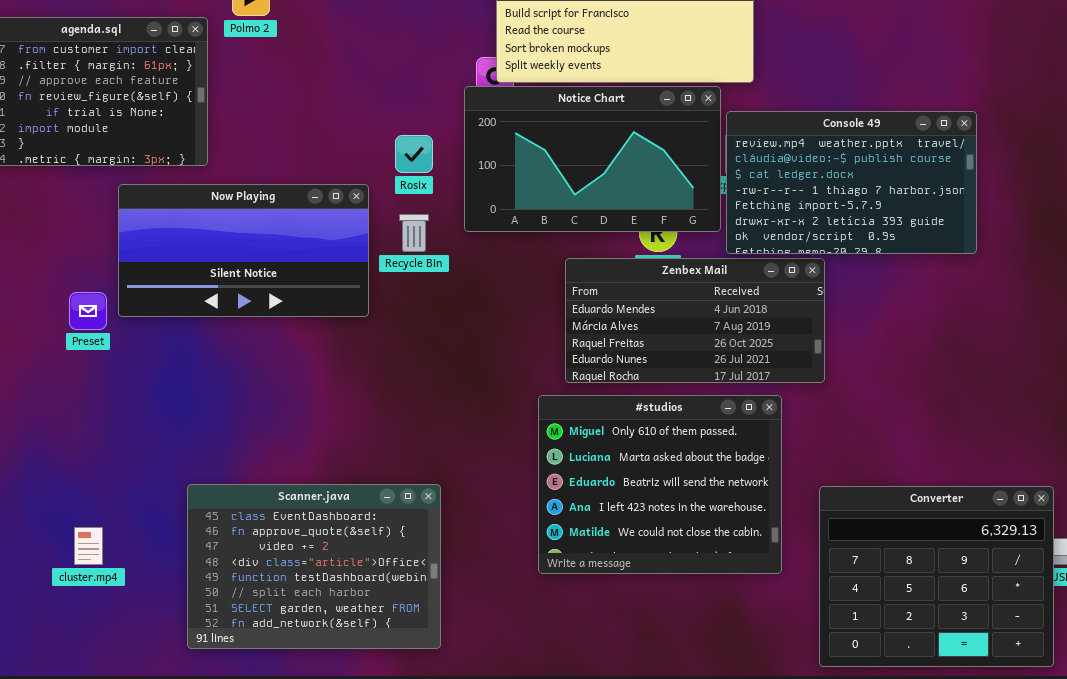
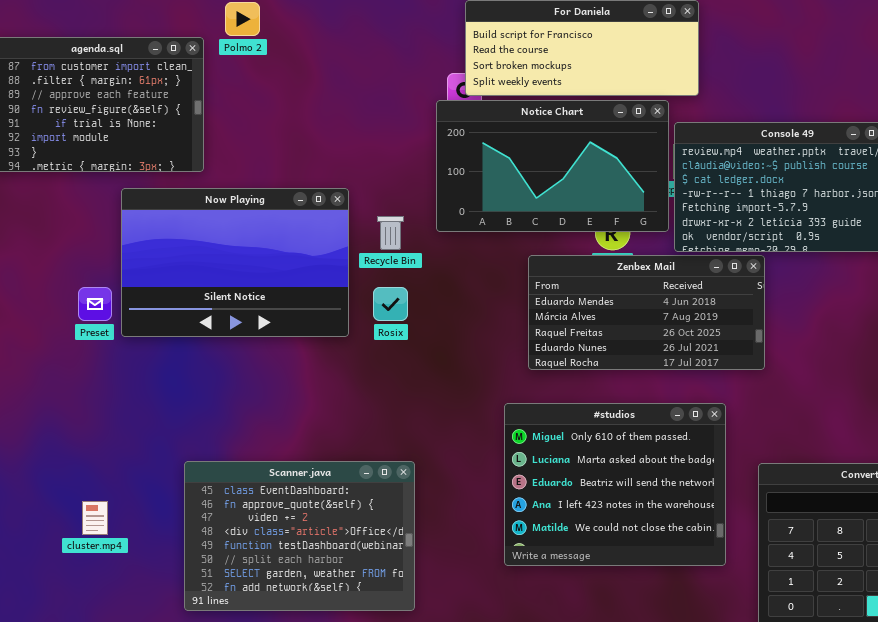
Rosix: [395,135,433,173] -> [373,287,408,321], moved
Now Playing: [118,184,369,317] -> [121,188,349,337], resized
#studios: [538,395,782,574] -> [504,403,726,566], moved

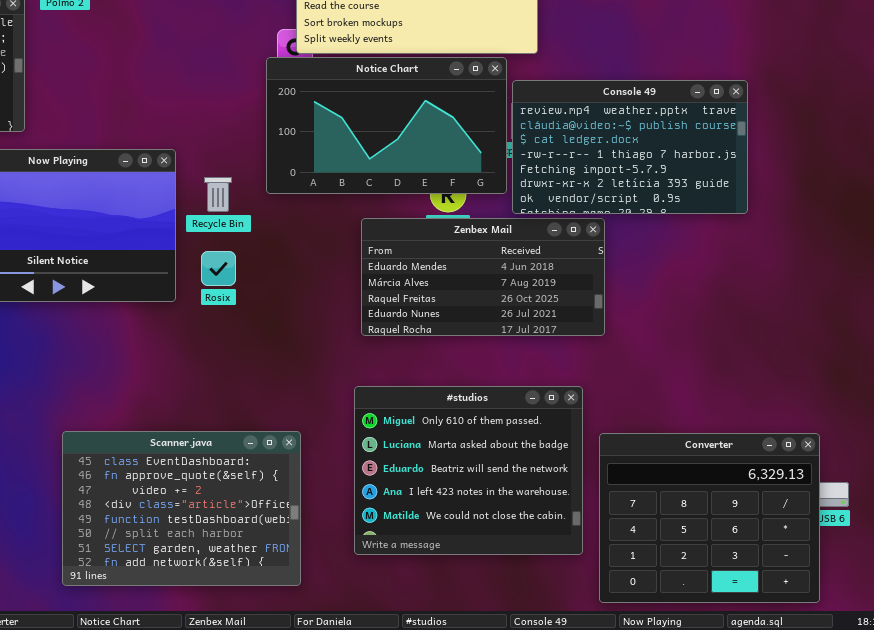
#studios: [504,403,726,566] -> [354,386,583,555], moved
Scanner.java: [184,461,415,611] -> [62,431,301,586], moved

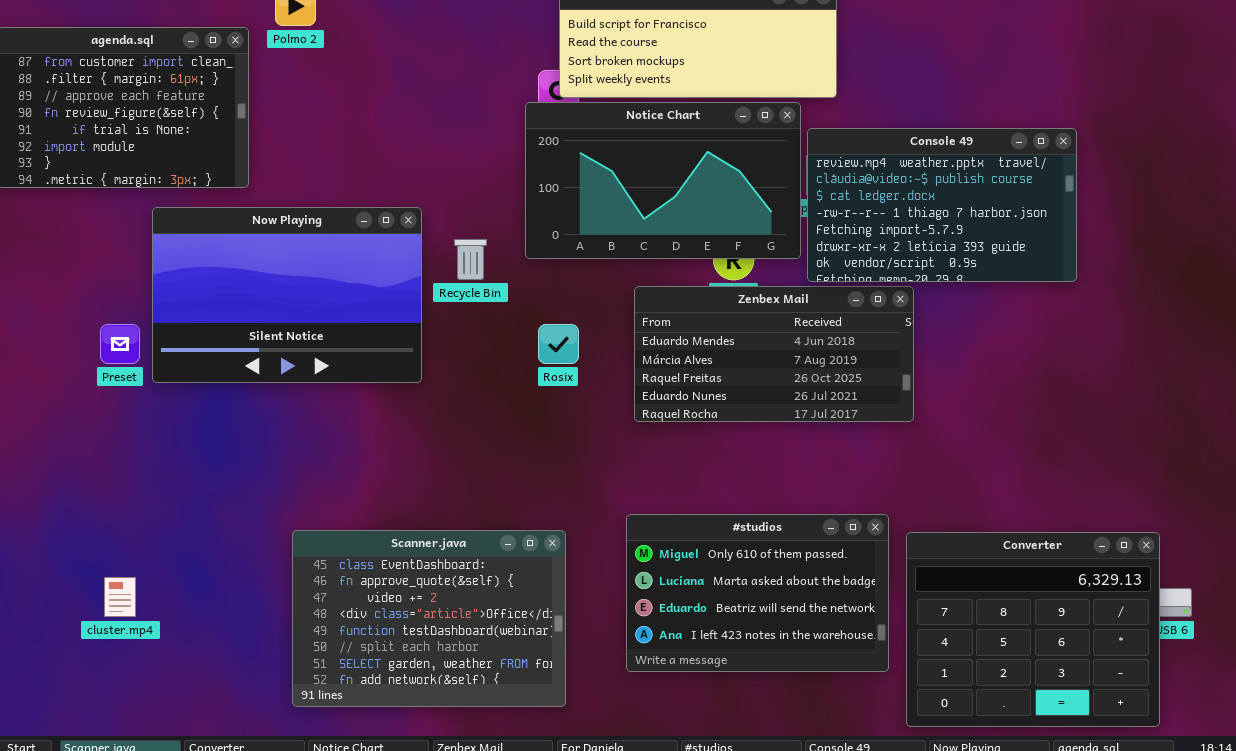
Rosix: [201,251,236,286] -> [538,324,579,364], moved
#studios: [354,386,583,555] -> [626,514,889,672], resized

